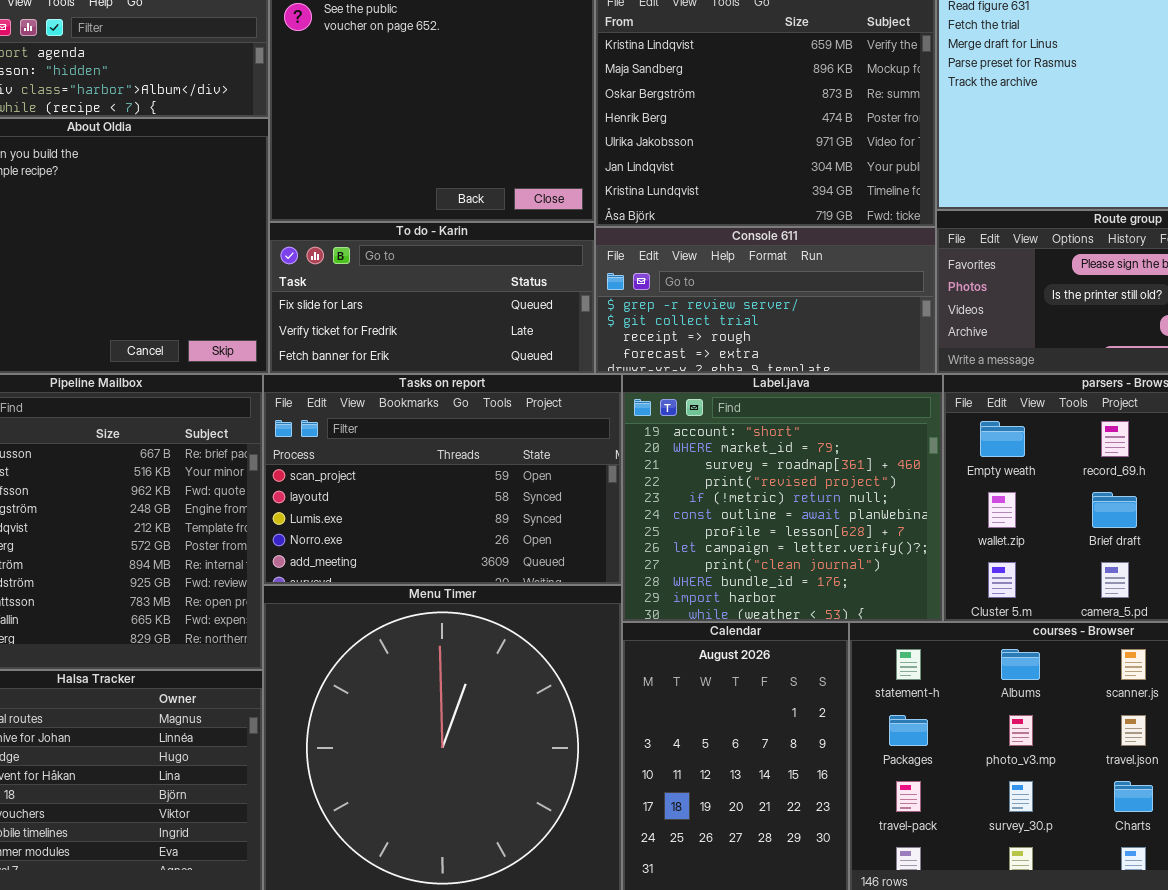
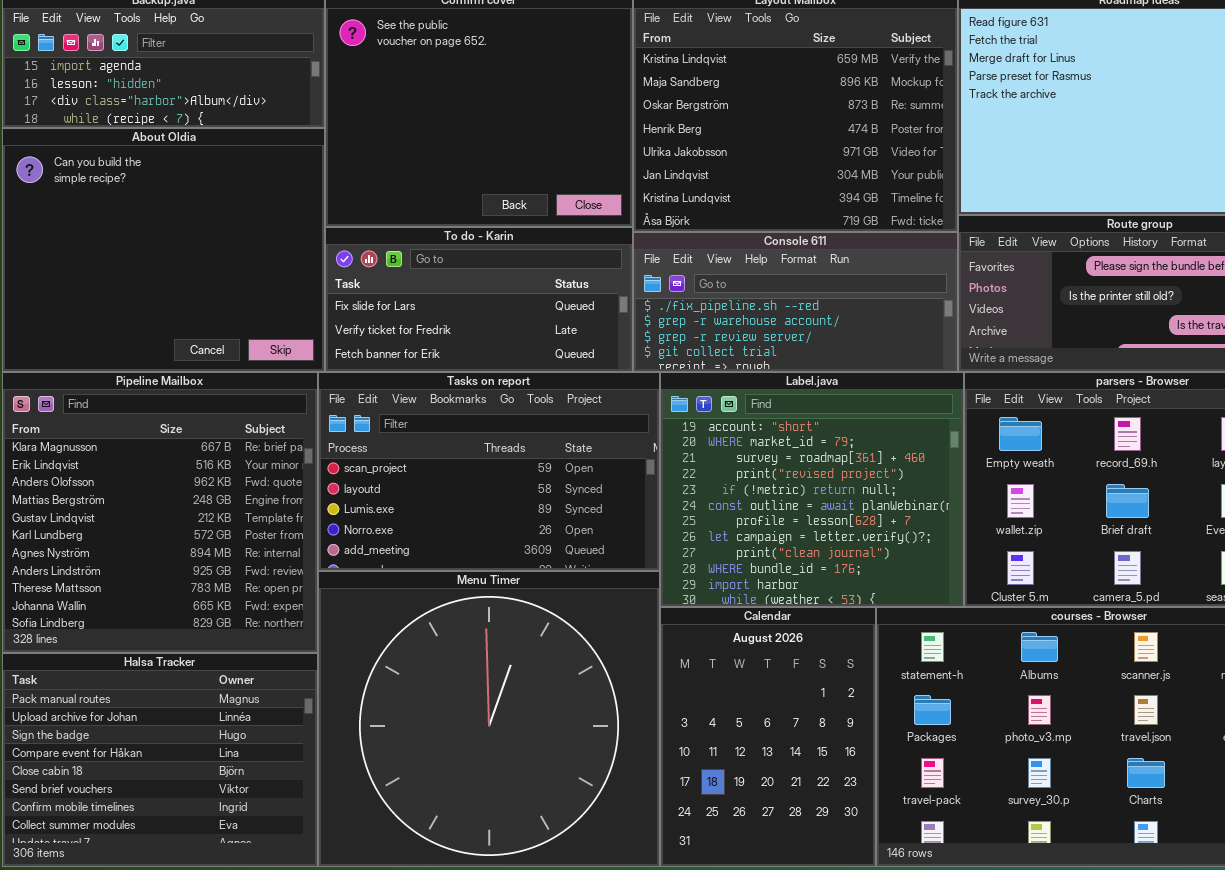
Console 611: [595,227,936,374] -> [633,232,958,372], scrolled up 2 rows

